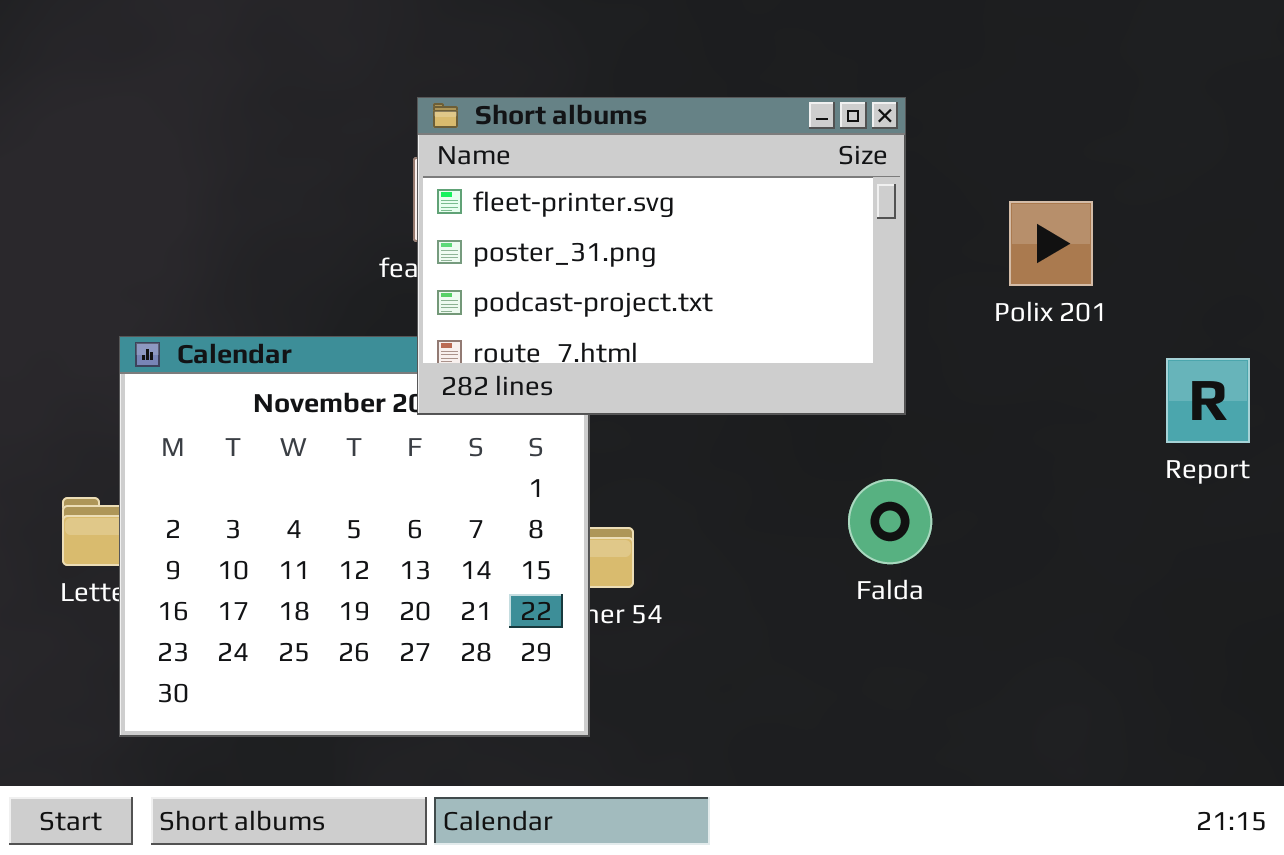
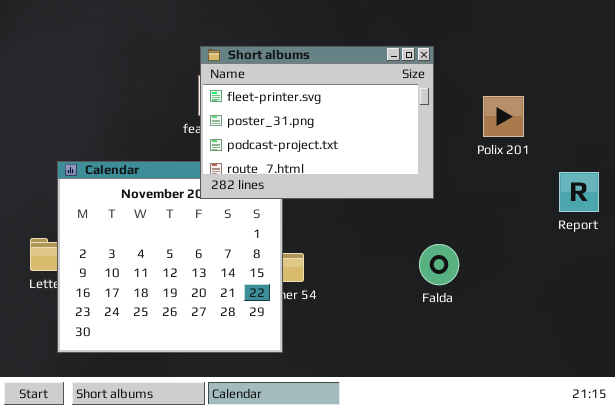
Falda: [848,479,932,564] -> [419,244,459,285], moved

